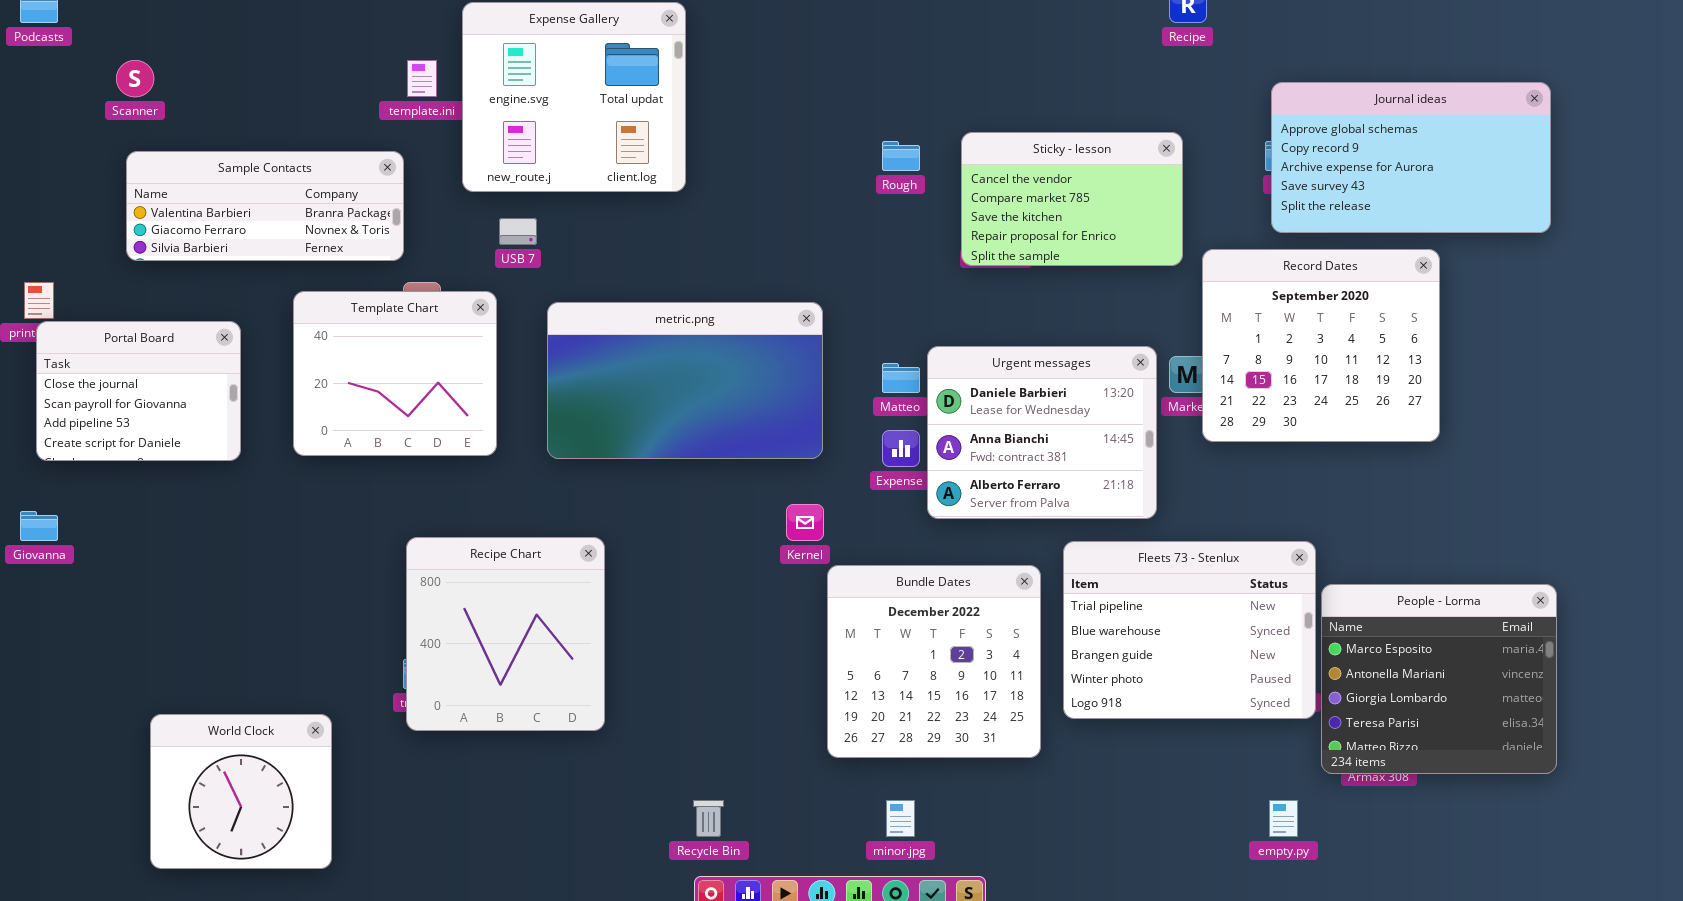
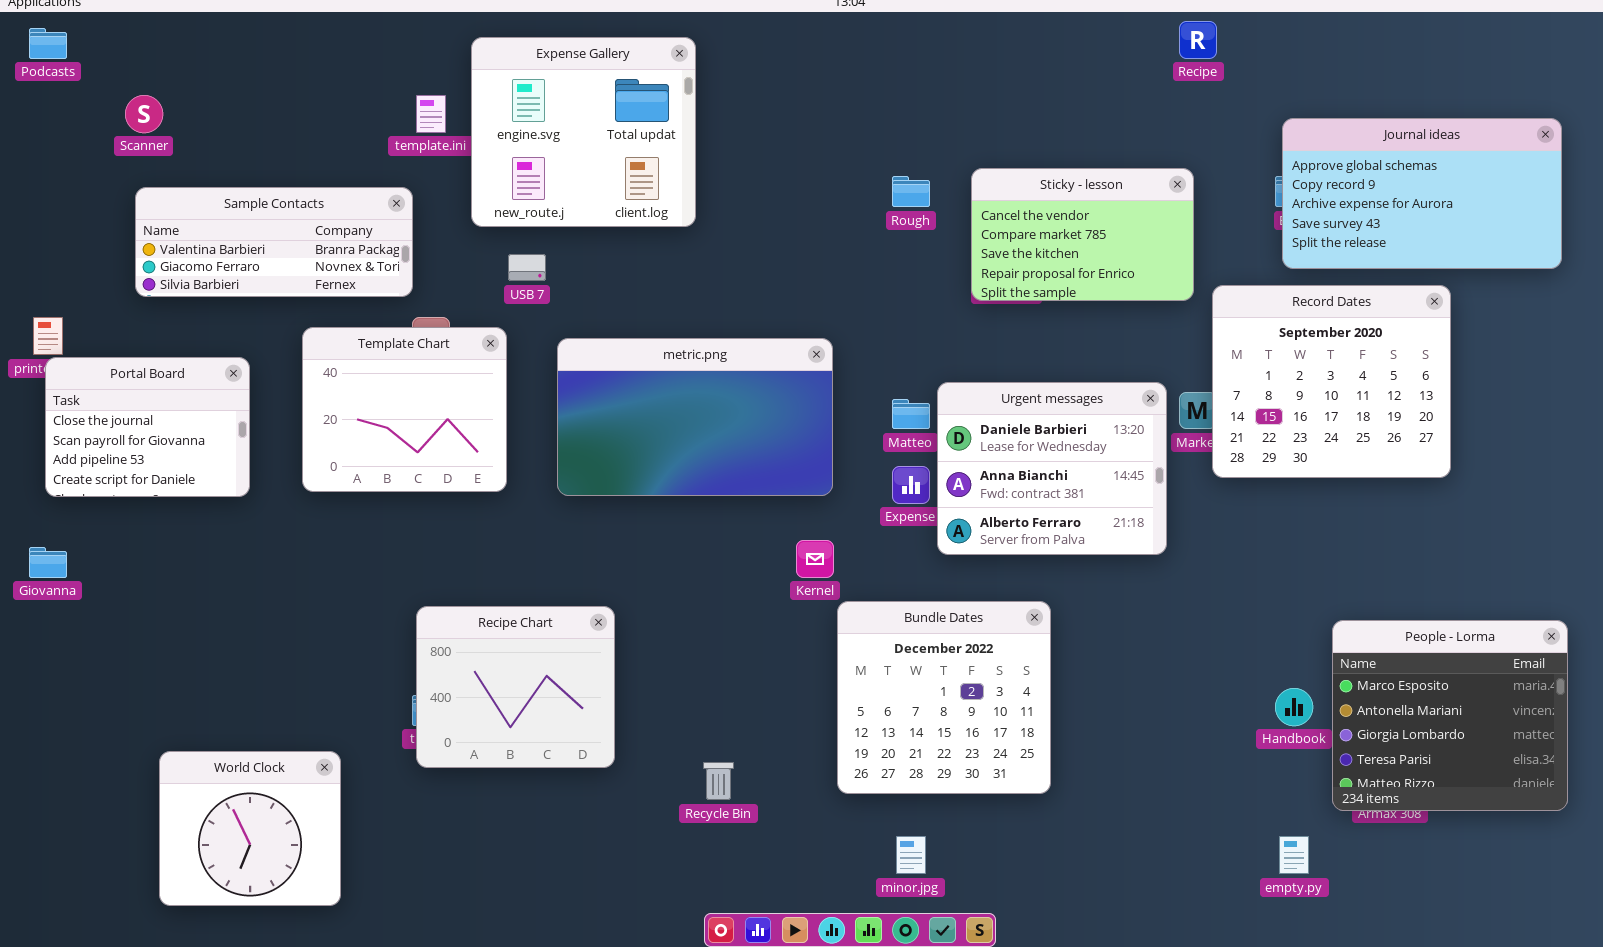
Recipe Chart: [406,537,605,731] -> [416,606,615,768], resized
Fleets 73 - Stenlux: [1063,541,1316,719] -> none, closed
Recycle Bin: [693,800,724,837] -> [703,762,734,800], moved

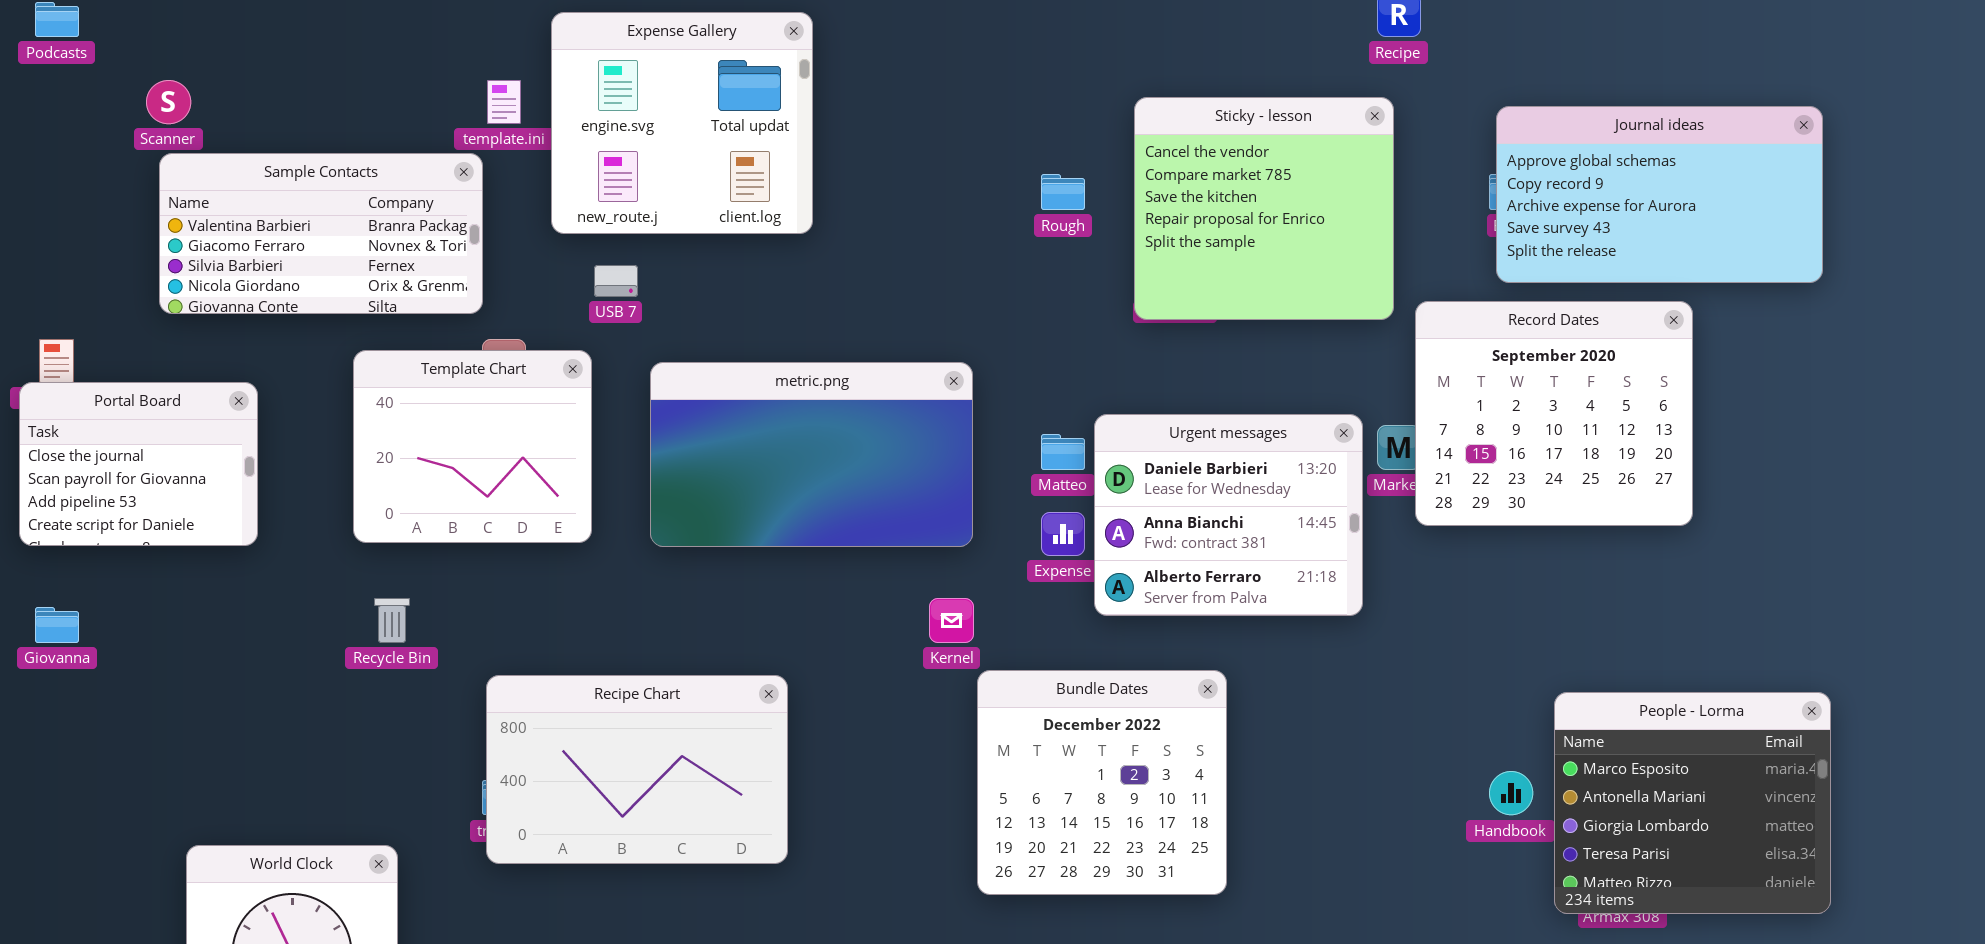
Sticky - lesson: [971,168,1194,301] -> [1134,97,1394,320], resized
Sample Contacts: [135,187,413,297] -> [159,153,483,314], resized
Portal Board: [45,357,250,497] -> [19,382,258,546], moved
Recipe Chart: [416,606,615,768] -> [486,675,788,864], resized
Recycle Bin: [703,762,734,800] -> [374,598,410,643], moved

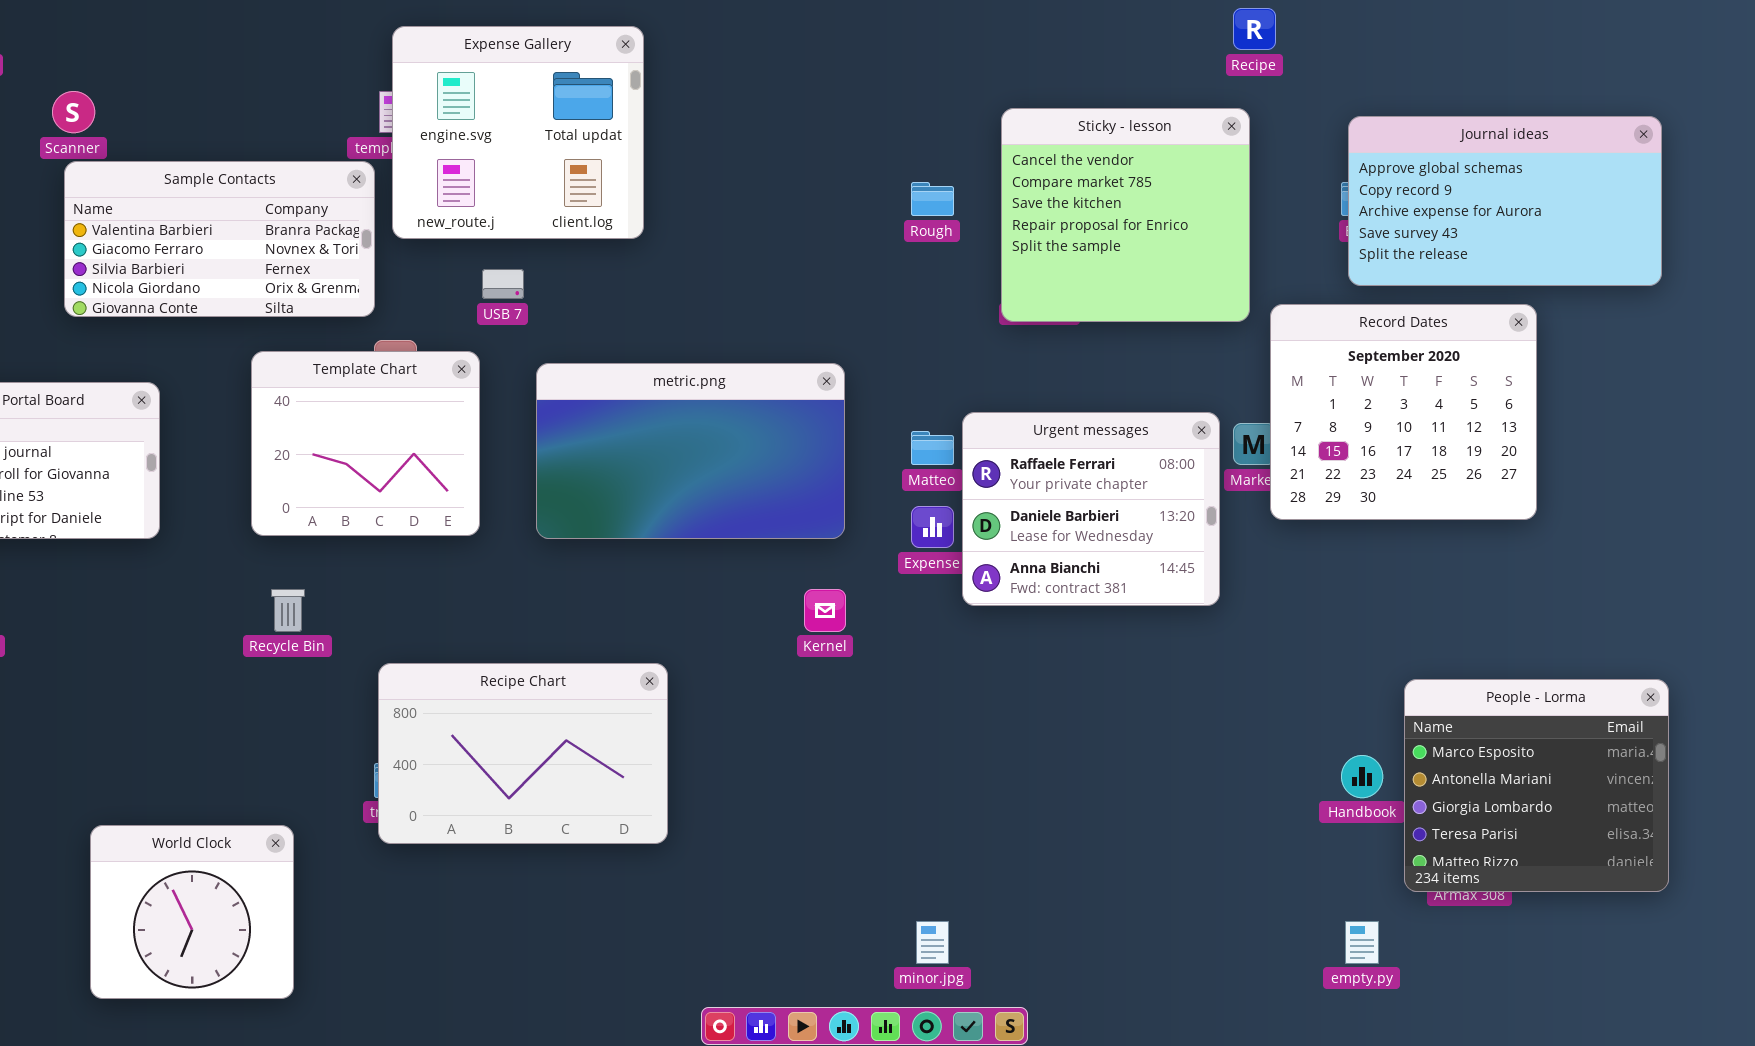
Expense Gallery: [551,12,813,234] -> [392,26,644,239], moved
Urgent messages: [1094,414,1363,616] -> [962,412,1220,606], scrolled up 1 row
Bundle Dates: [977,670,1227,895] -> none, closed

